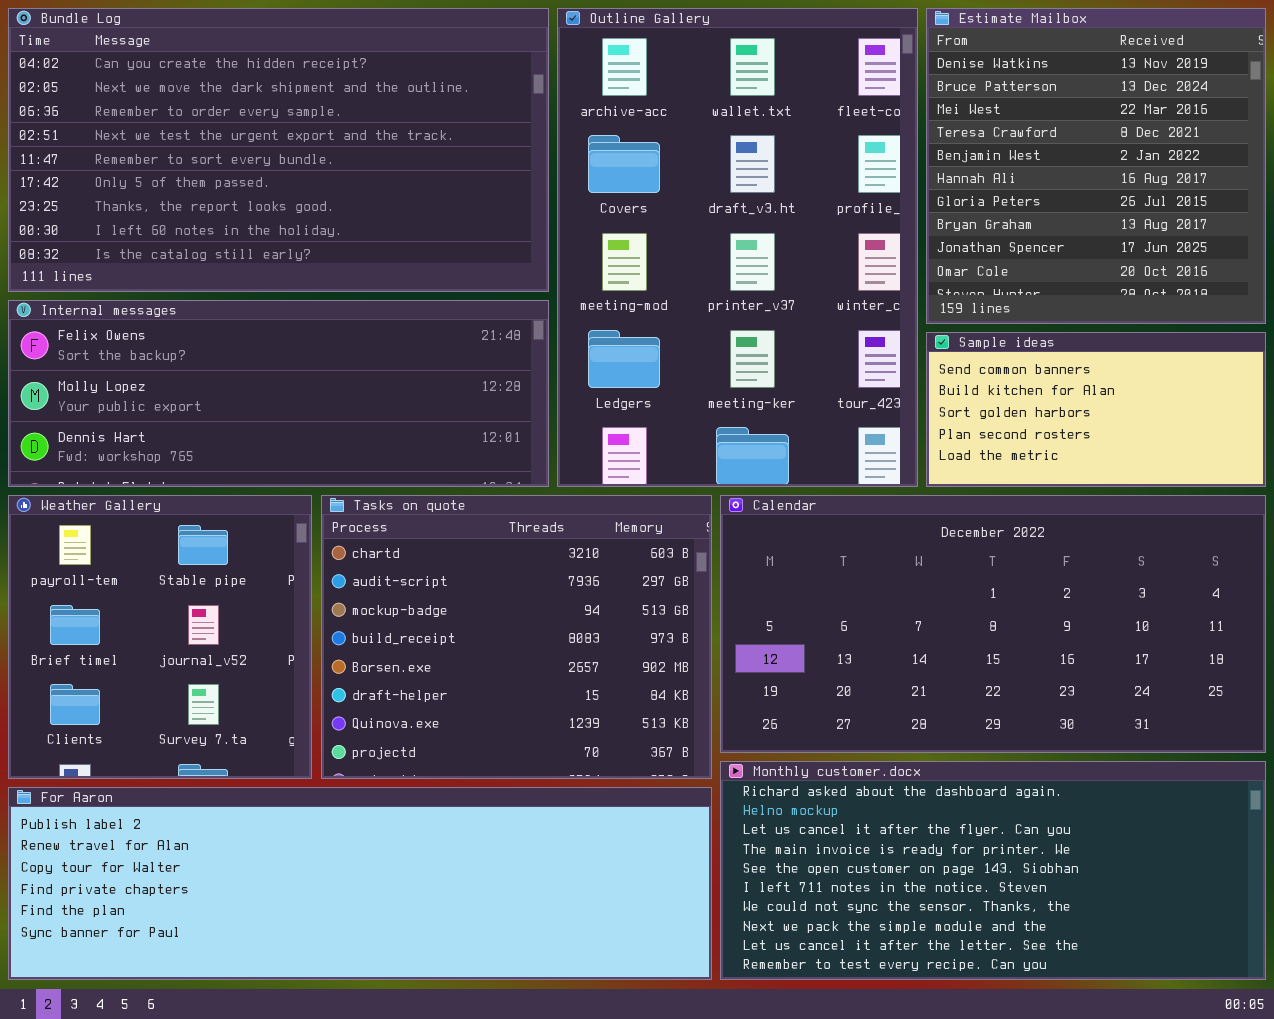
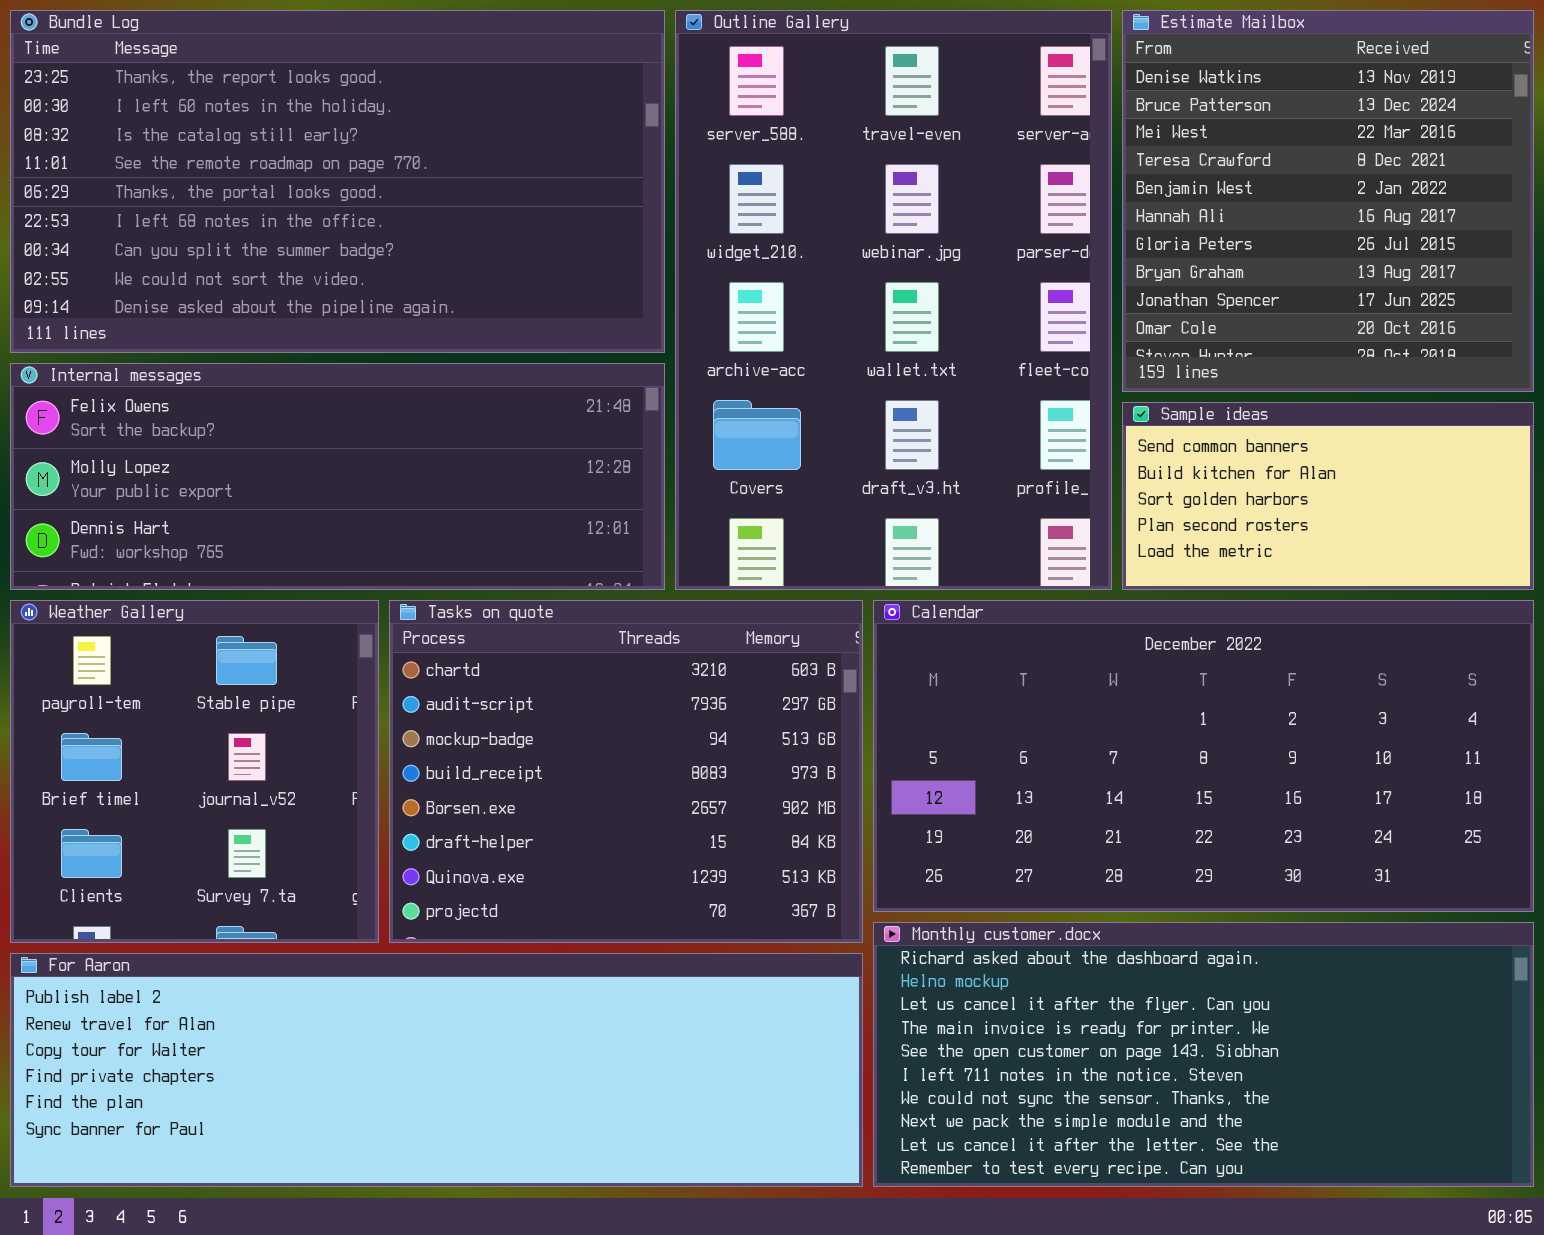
Bundle Log: [8,8,549,292] -> [10,10,665,353], scrolled down 6 rows
Outline Gallery: [557,8,918,487] -> [675,10,1112,590], scrolled up 2 rows

